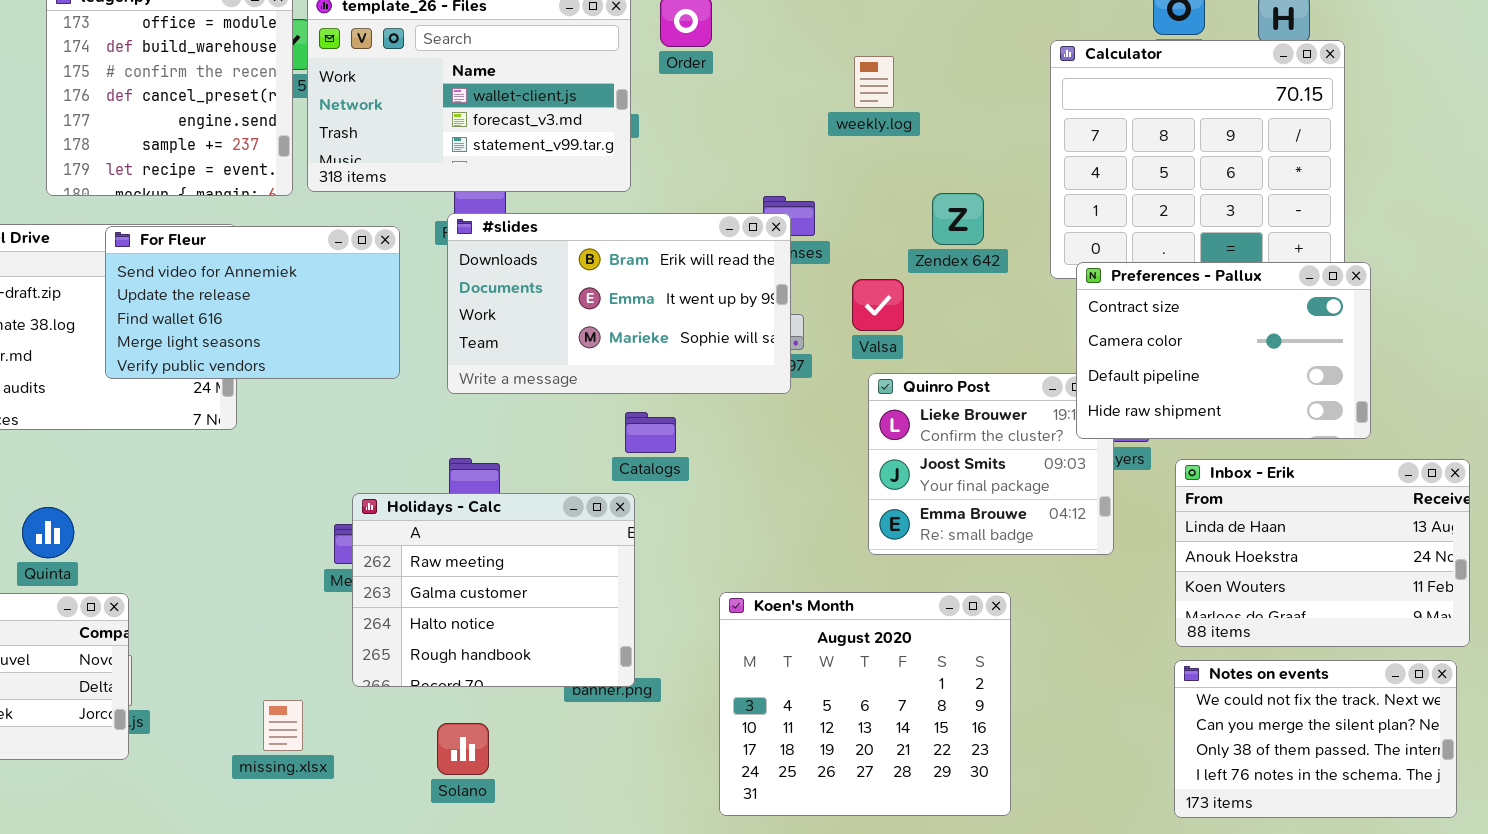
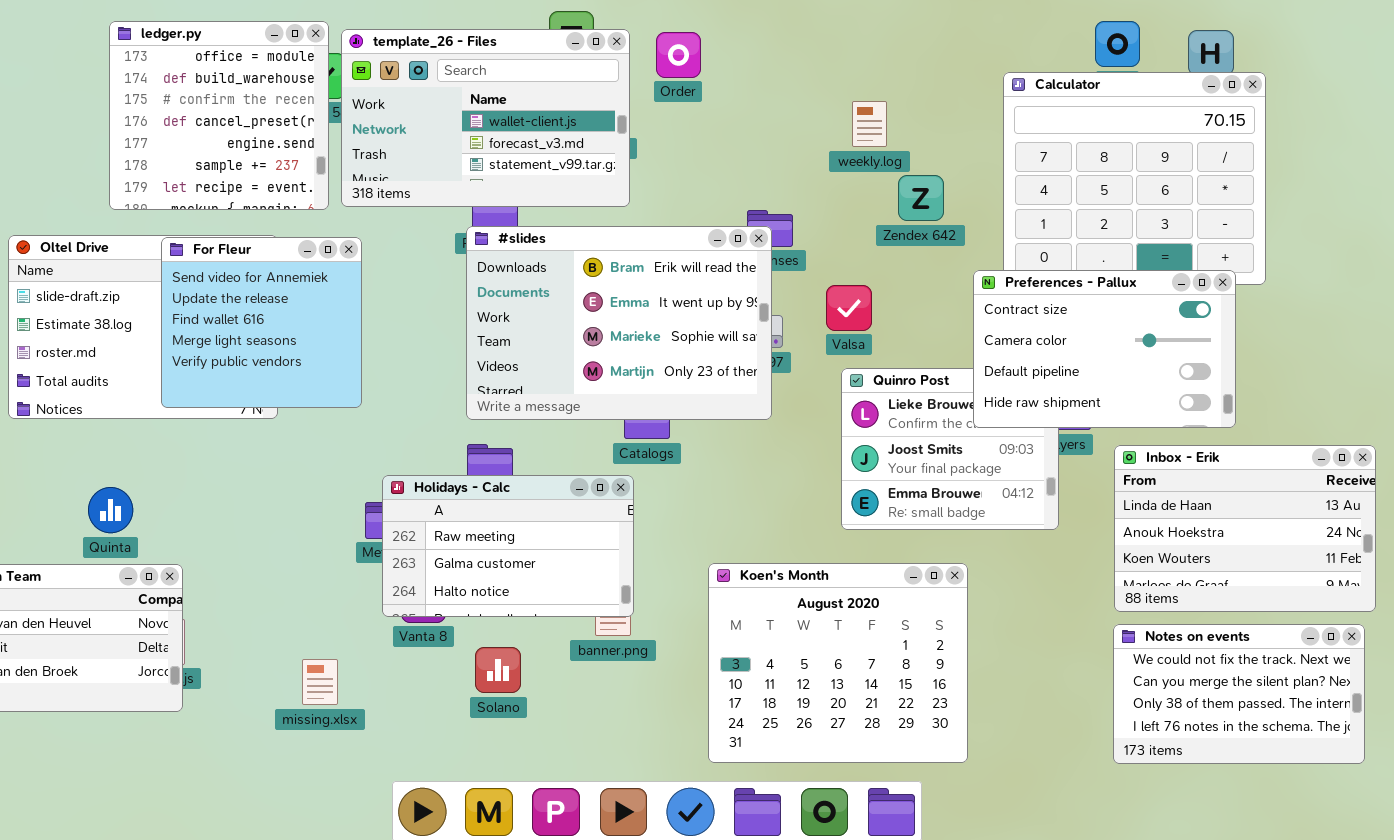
weekly.log: [854,56,894,108] -> [852,101,887,147], moved
Zendex 642: [932,193,984,245] -> [898,175,944,221], moved
#slides: [447,213,791,394] -> [466,226,772,420], resized
For Fleur: [105,226,400,379] -> [161,237,362,408], resized
Preferences - Pallux: [1076,262,1371,439] -> [973,270,1236,428], moved
Holidays - Calc: [352,493,635,687] -> [382,475,634,617], resized
Solano: [437,723,489,775] -> [475,647,521,693], moved

